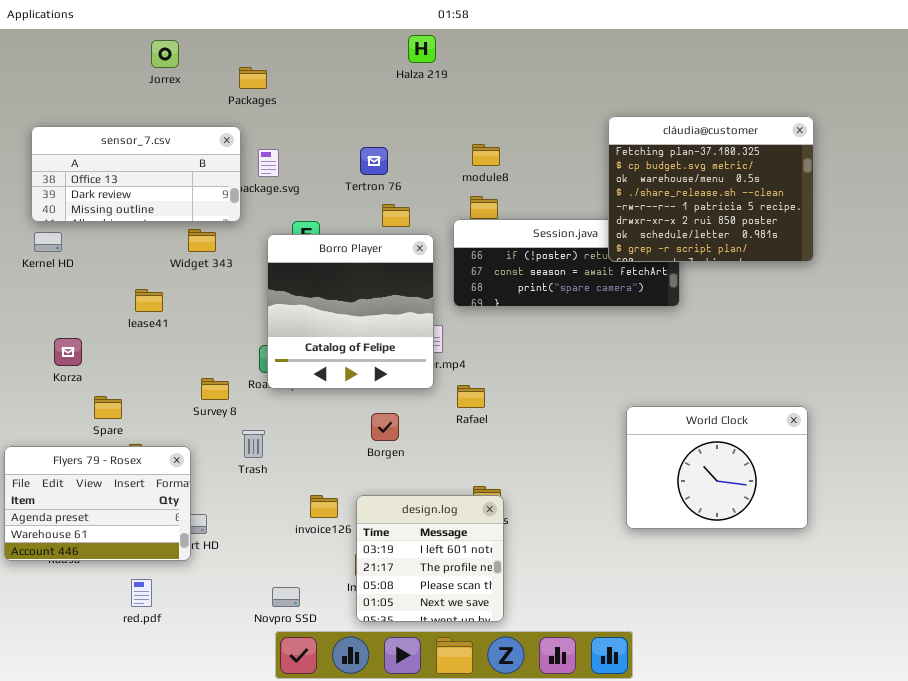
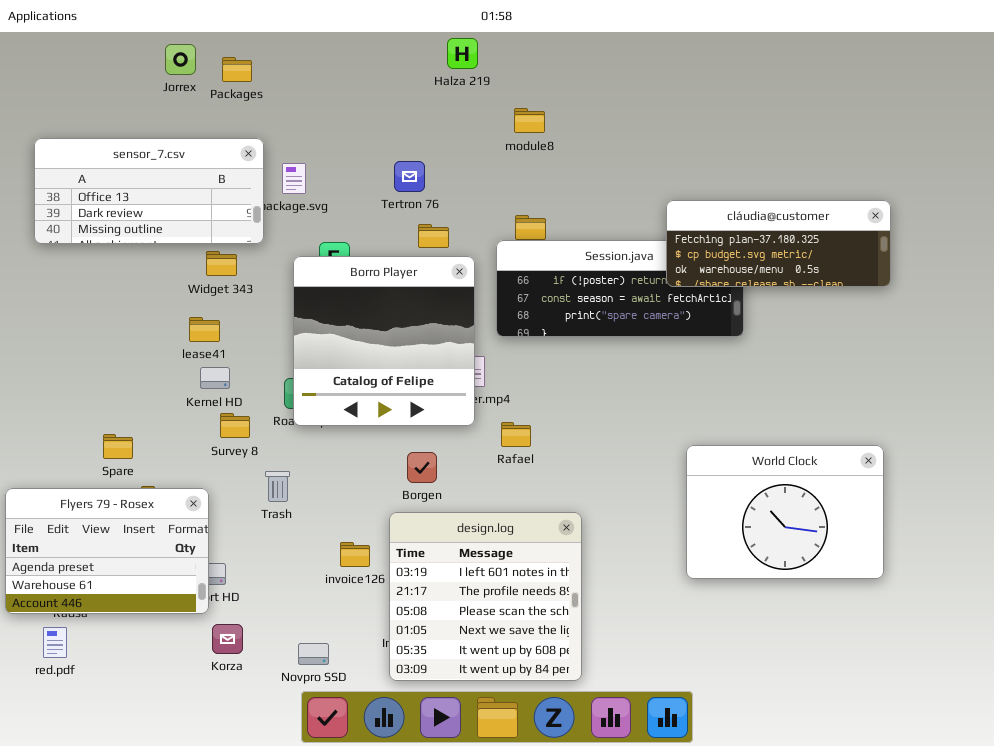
Packages: [239,67,267,89] -> [222,57,252,82], moved
cláudia@customer: [608,116,814,262] -> [666,200,891,287], resized
module8: [472,144,500,166] -> [514,108,545,133], moved
Kernel HD: [34,232,62,252] -> [200,367,230,389], moved
lease41: [135,289,163,312] -> [189,317,220,342], moved
Korza: [54,338,82,366] -> [212,624,243,654], moved
design.log: [356,495,504,622] -> [389,512,582,681], resized
red.pdf: [131,579,152,607] -> [43,627,67,658], moved

